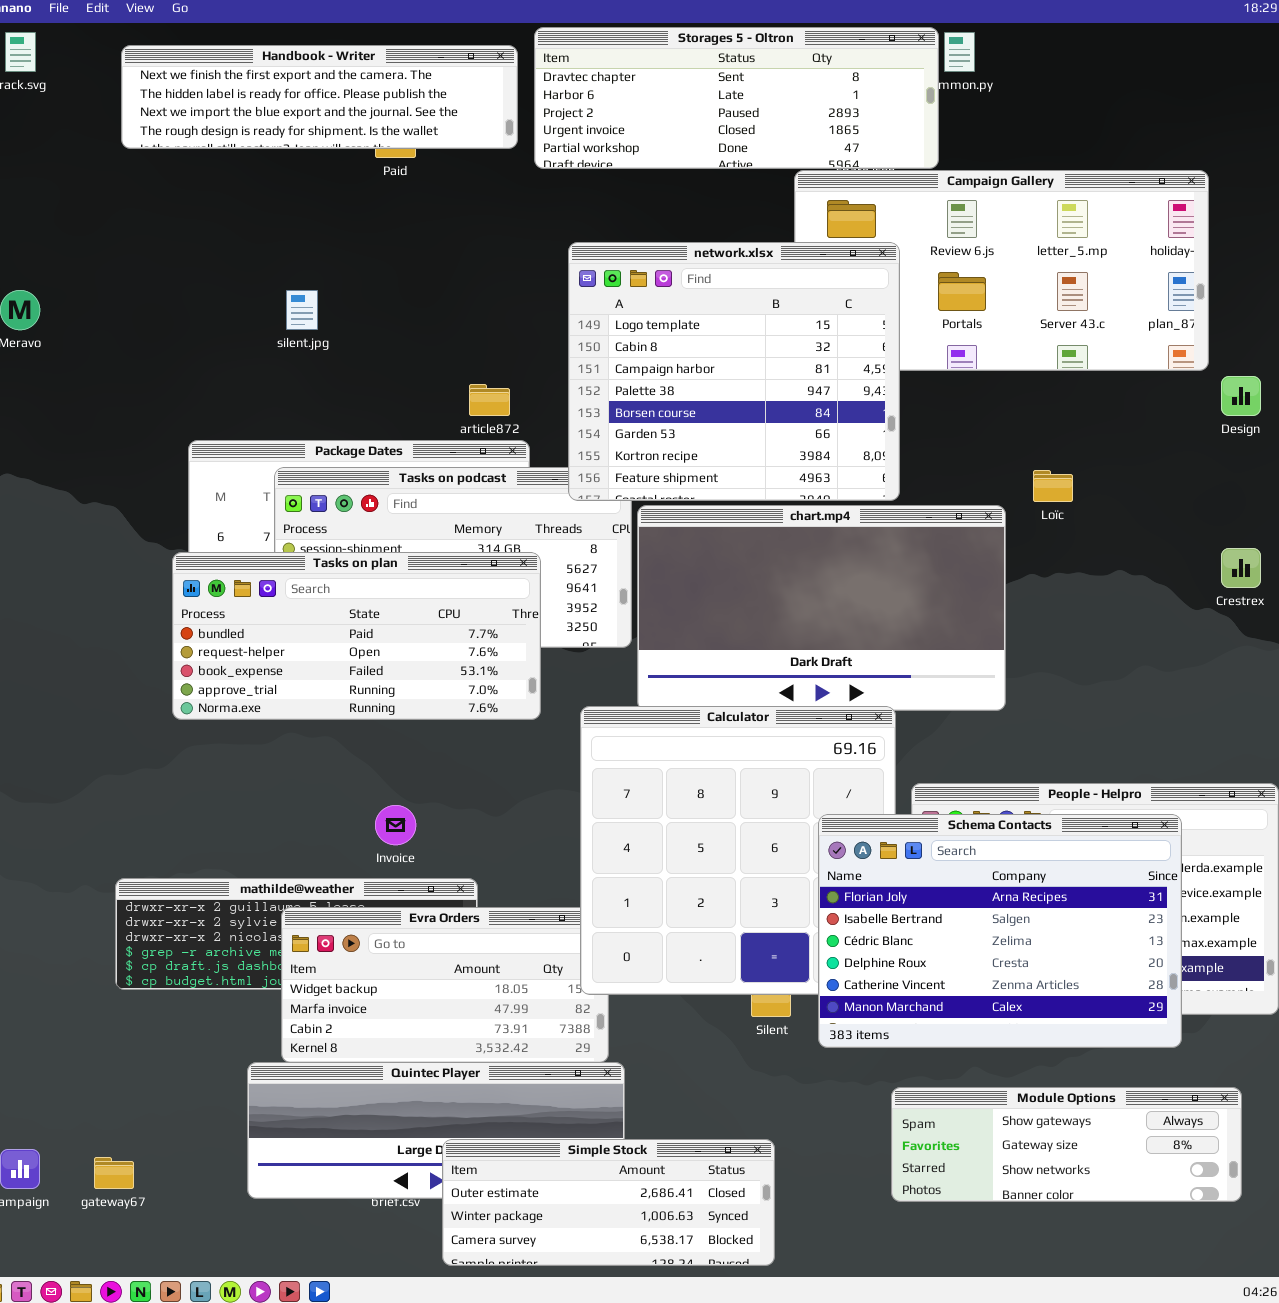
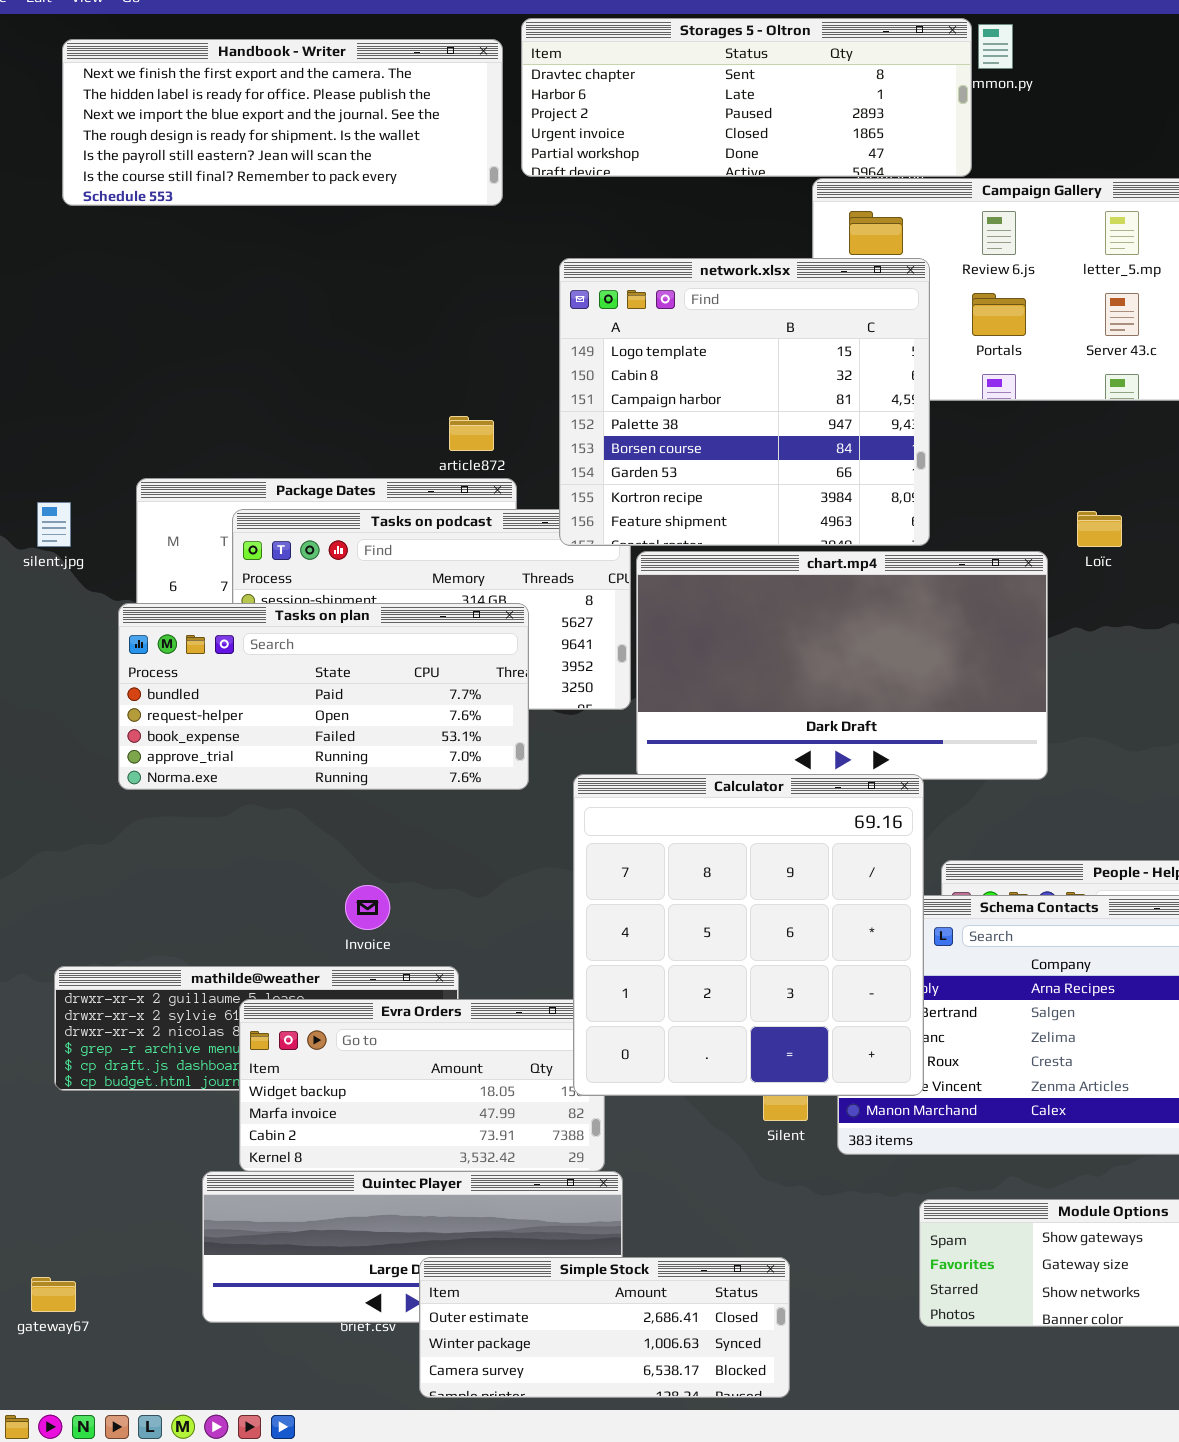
Handbook - Writer: [121,45,518,149] -> [62,39,503,206], resized
silent.jpg: [286,290,318,330] -> [37,502,71,547], moved
Calculator: [580,706,896,995] -> [573,774,924,1096], raised

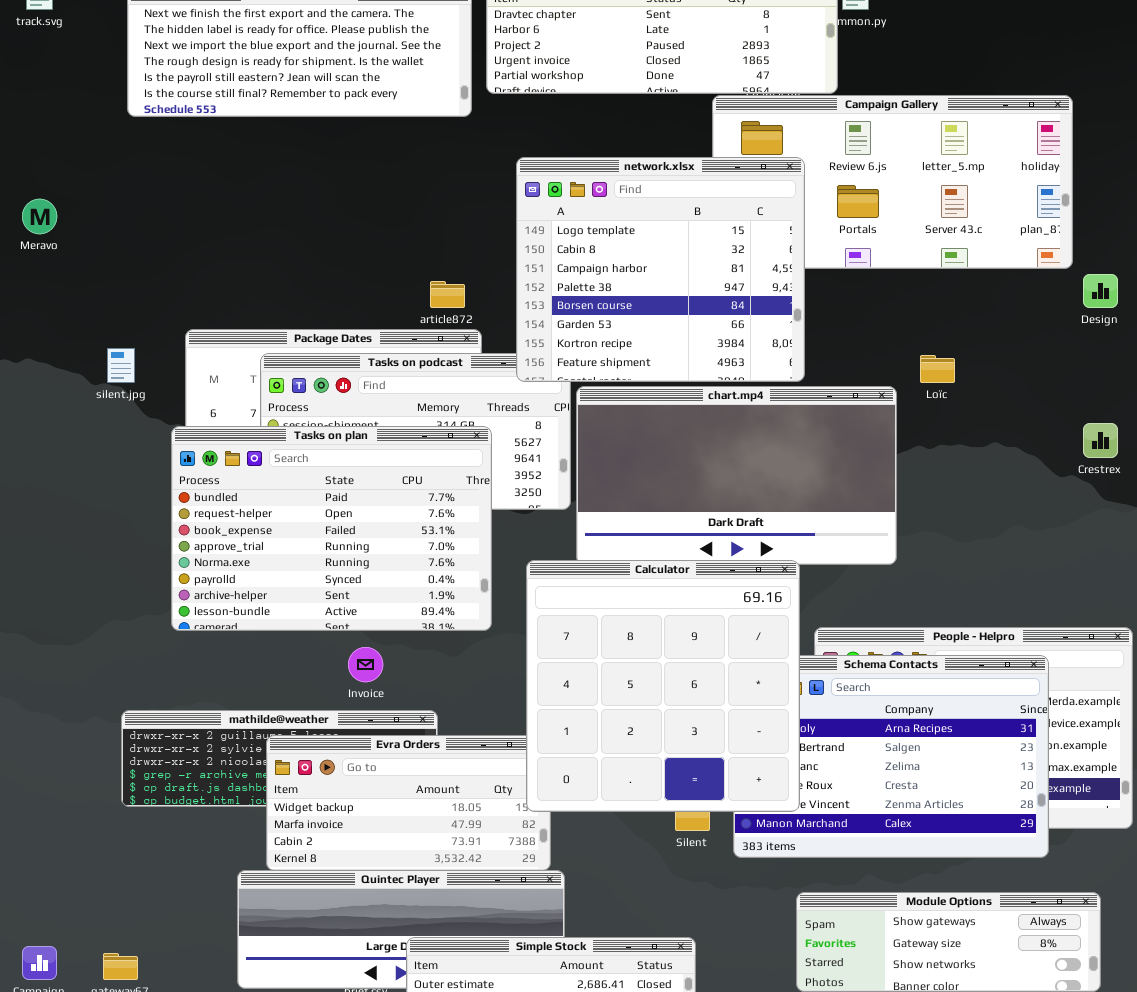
Tasks on plan: [118,603,529,790] -> [171,426,492,631], resized

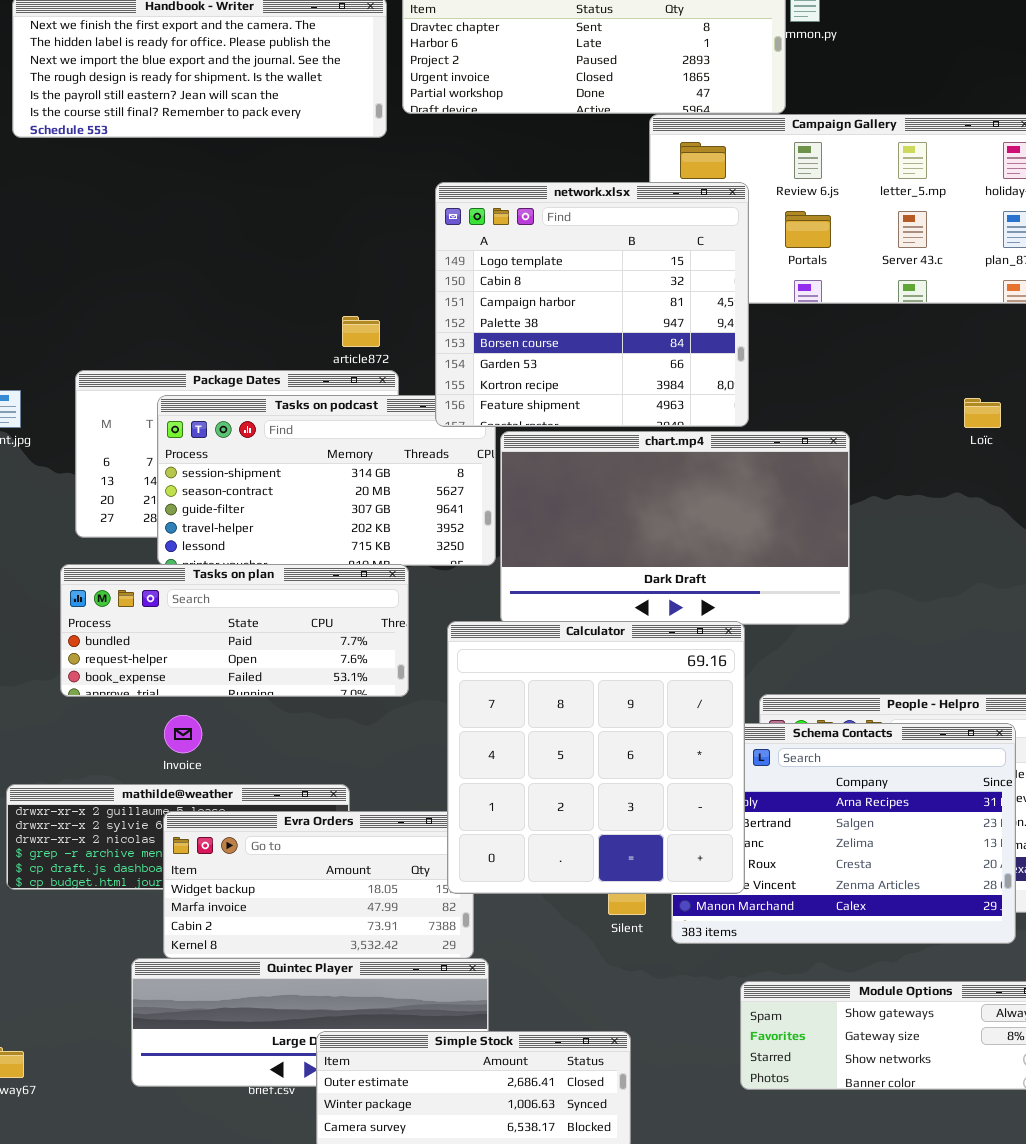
Loïc: [920,355,955,383] -> [964,398,1001,428], moved
Tasks on plan: [171,426,492,631] -> [60,564,409,697], resized
Invoice: [348,647,383,682] -> [164,715,202,753], moved

